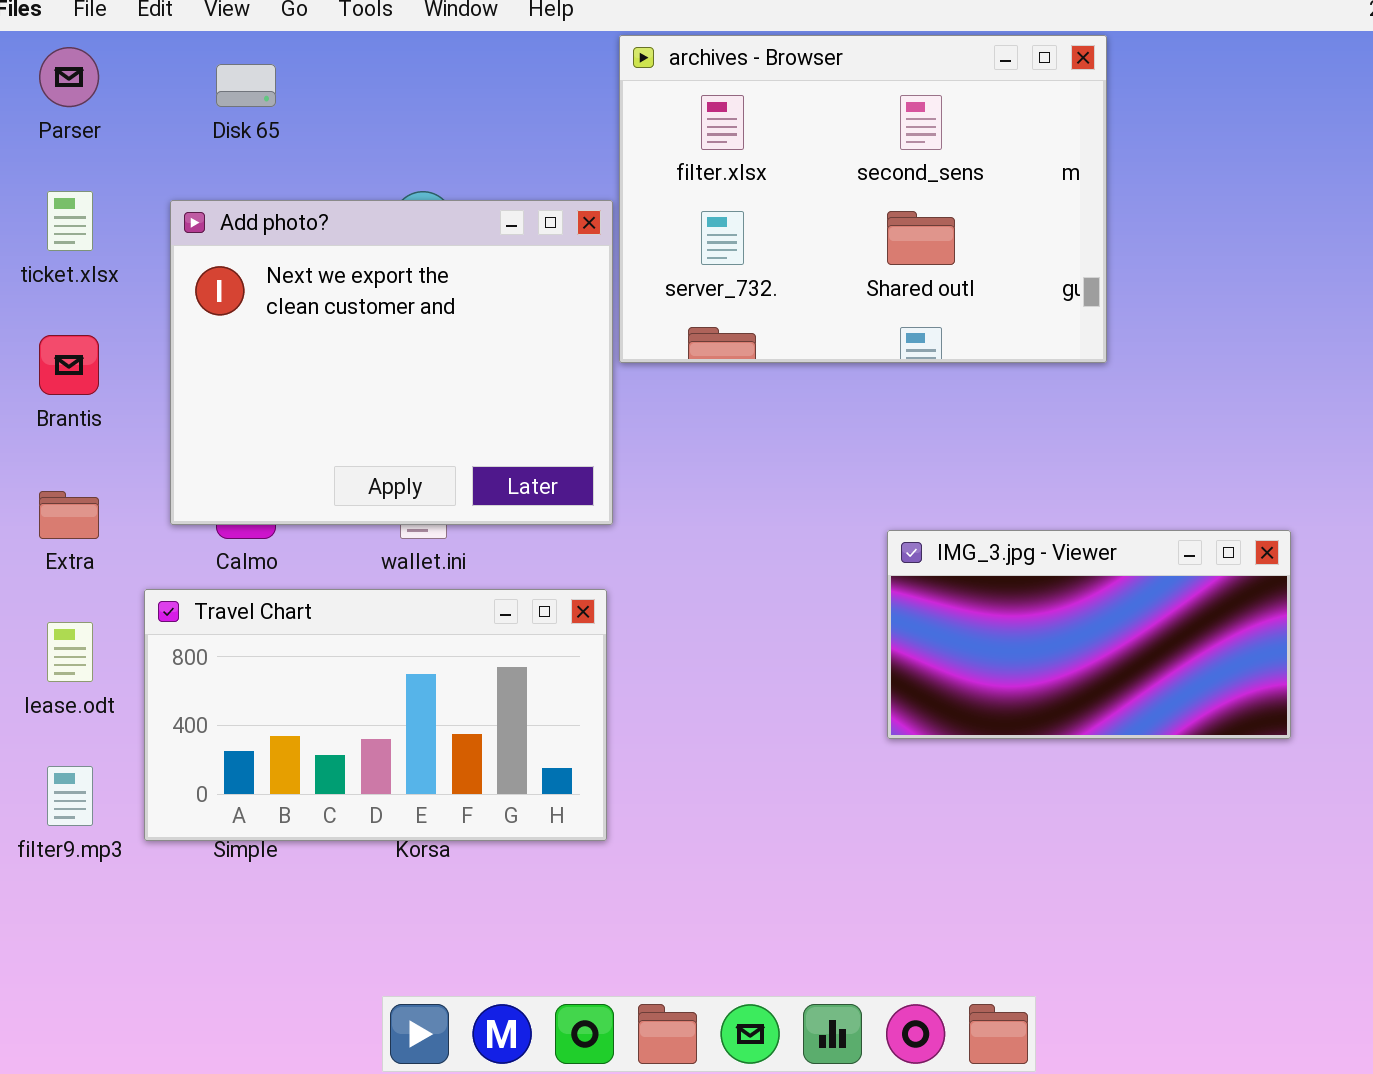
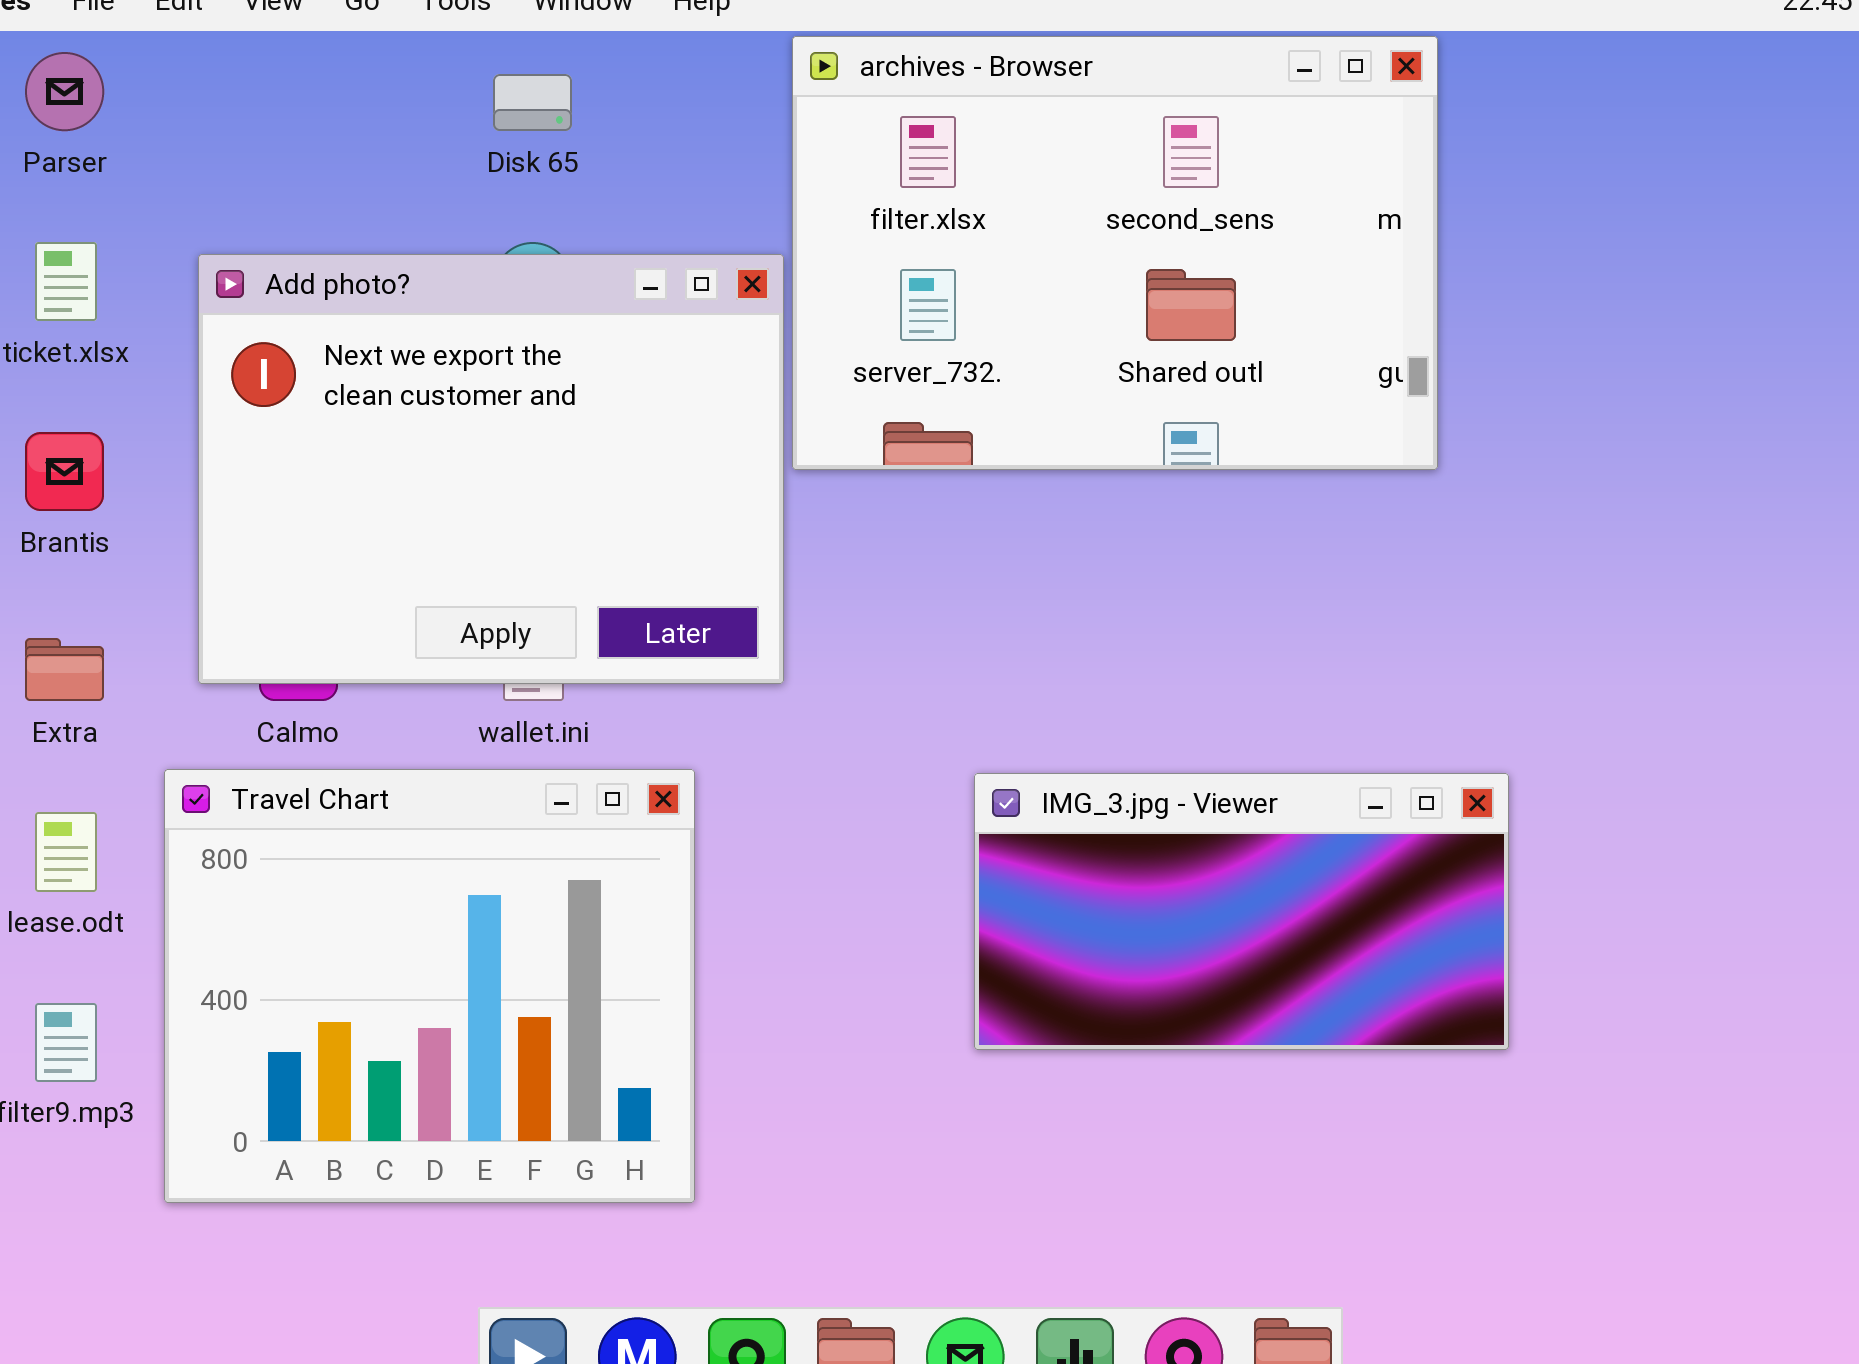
Disk 65: [216,64,276,107] -> [493,74,572,131], moved
IMG_3.jpg - Viewer: [887,530,1291,739] -> [974,773,1509,1050], moved
Travel Chart: [144,589,607,841] -> [164,769,695,1203], resized

